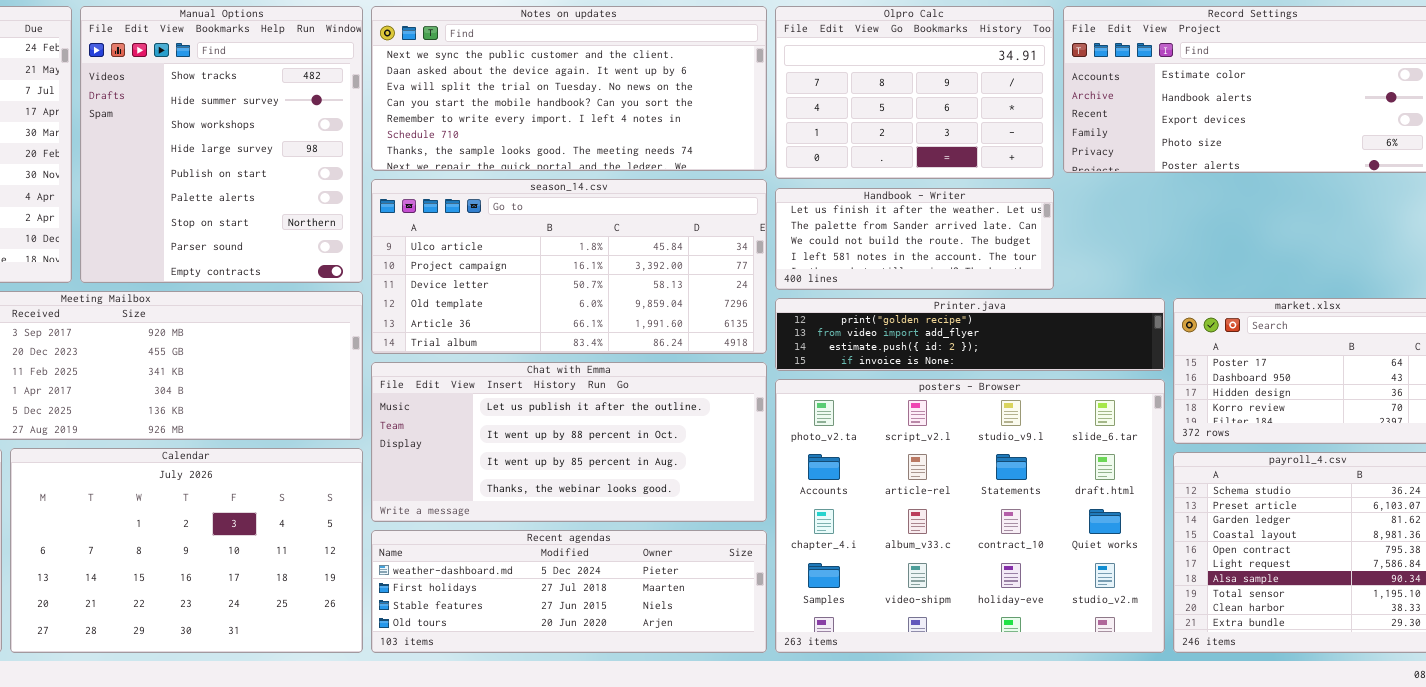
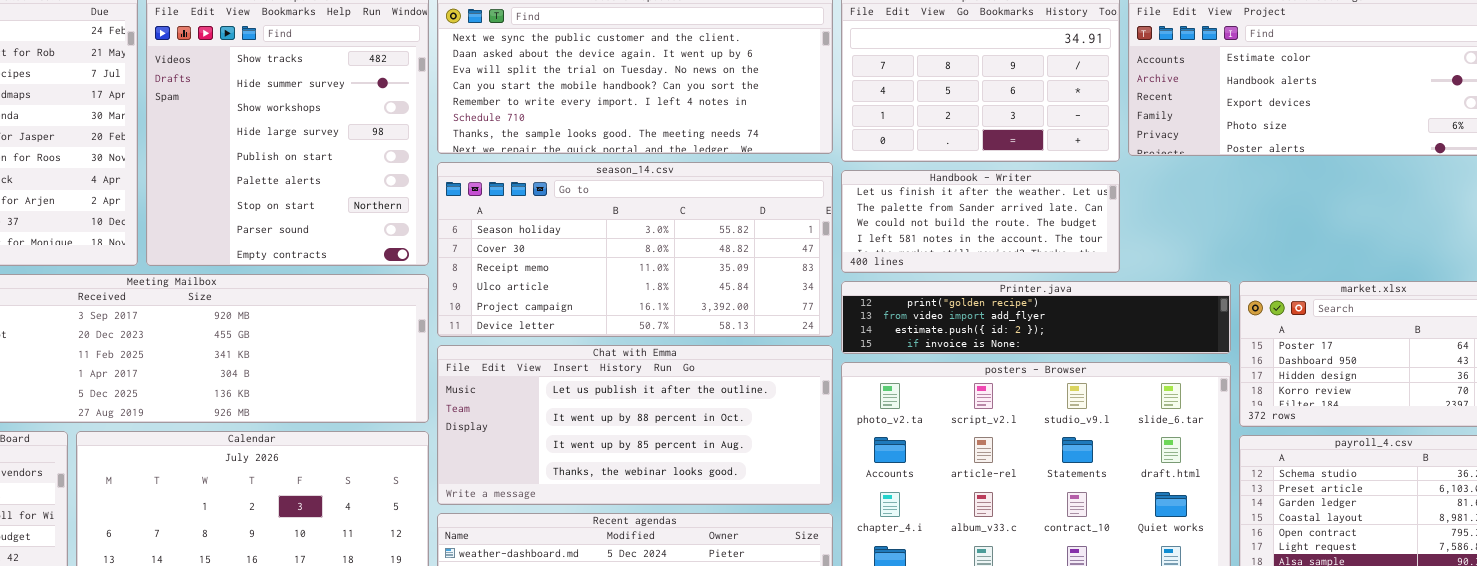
season_14.csv: [371,179,767,354] -> [437,162,833,337], scrolled up 3 rows

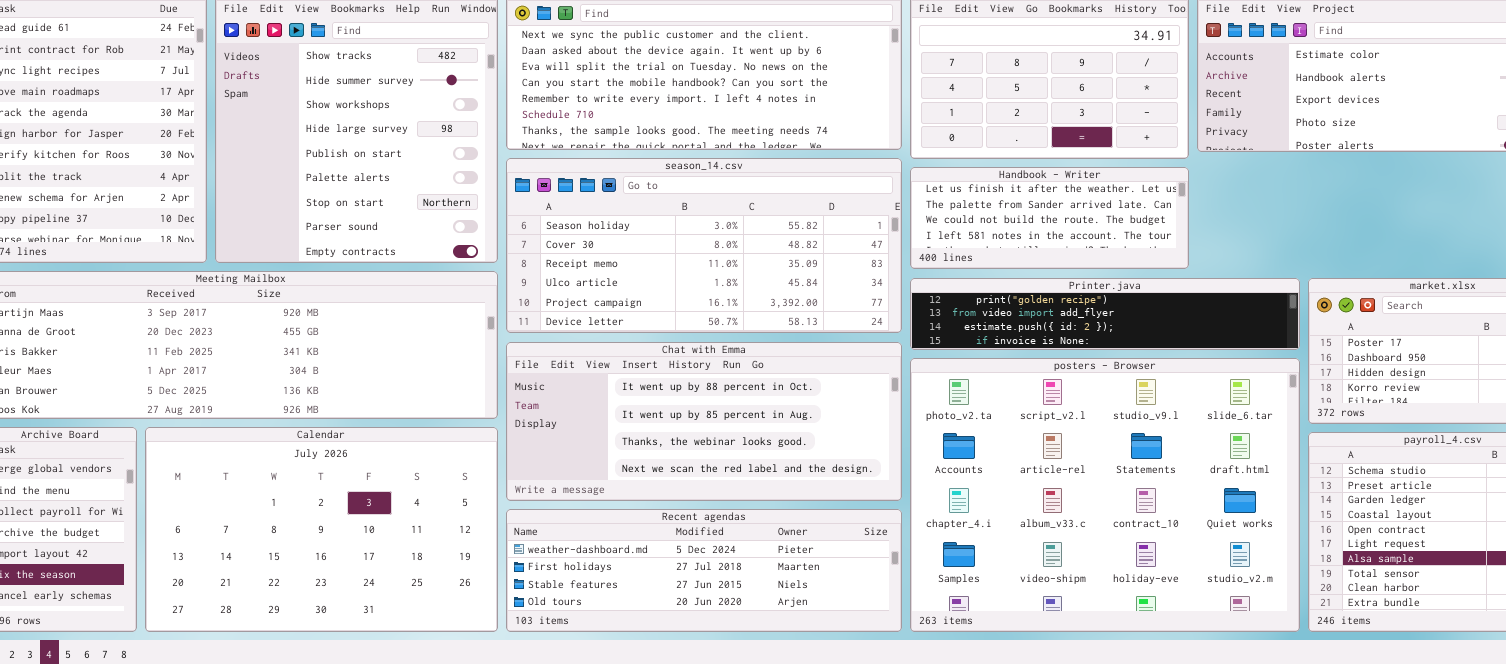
Chat with Emma: [437,345,833,505] -> [506,342,902,501], scrolled down 1 row

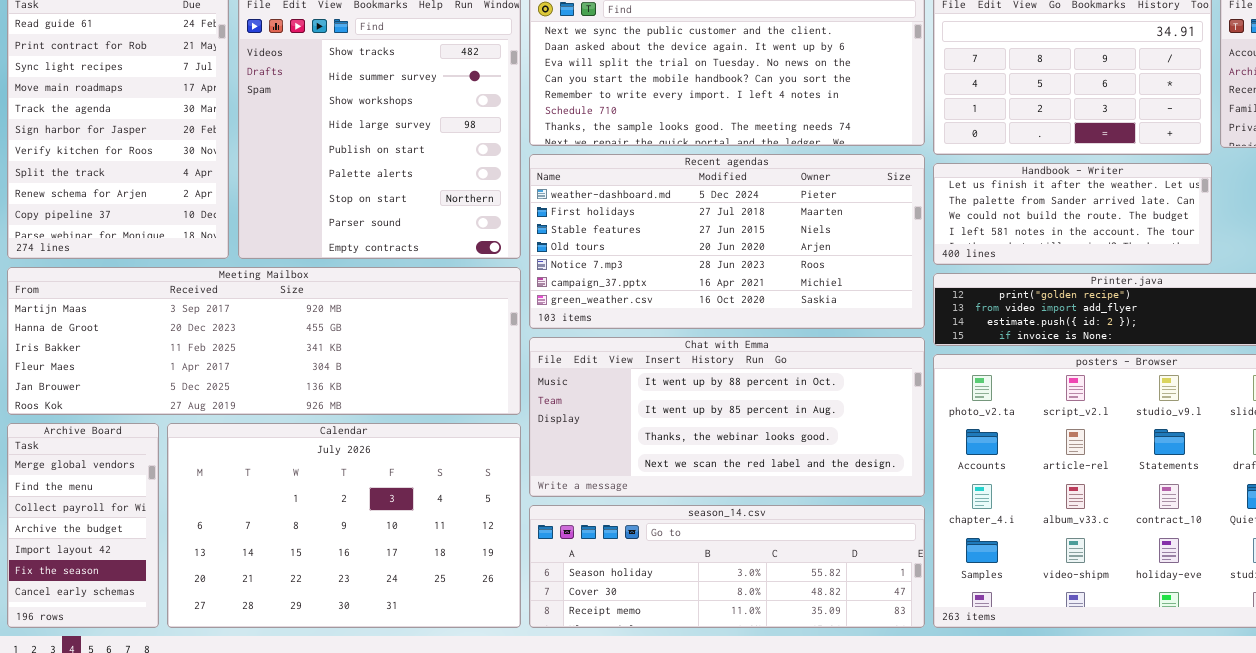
season_14.csv: [506,158,902,333] -> [529,505,925,628], moved, resized
Recent agendas: [506,509,902,632] -> [529,154,925,329], moved, resized

